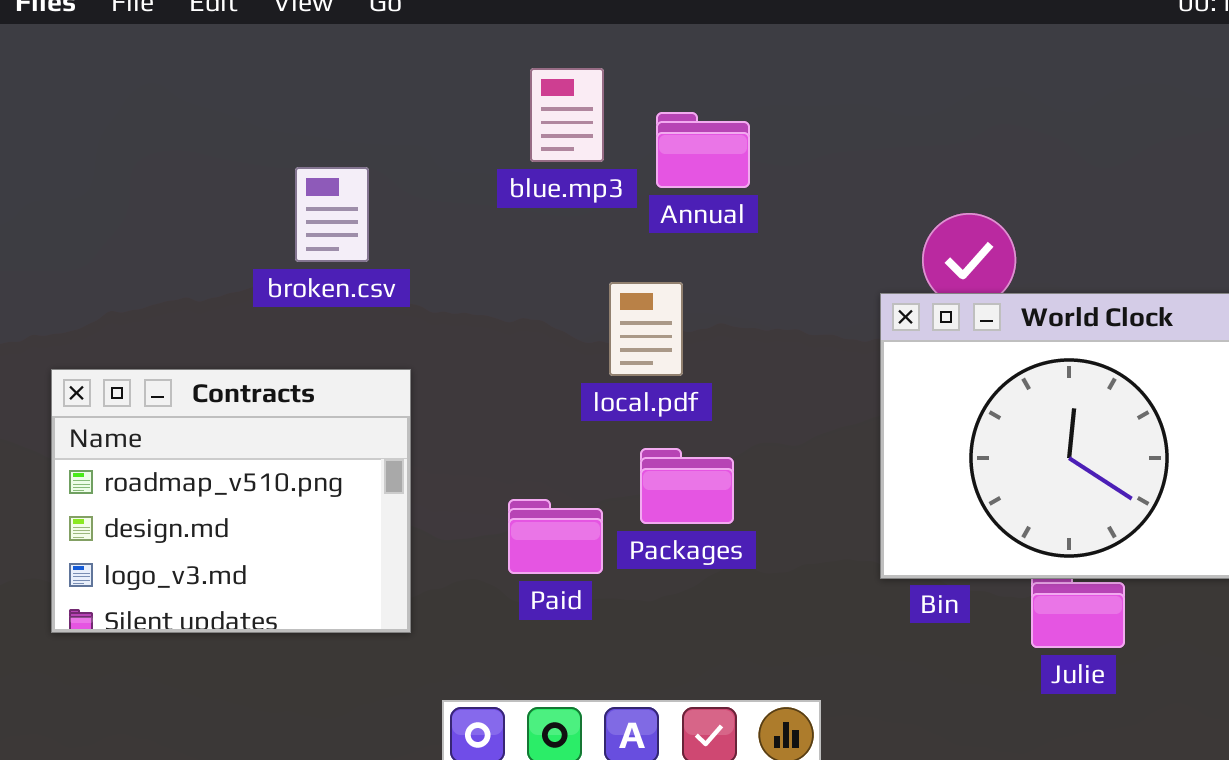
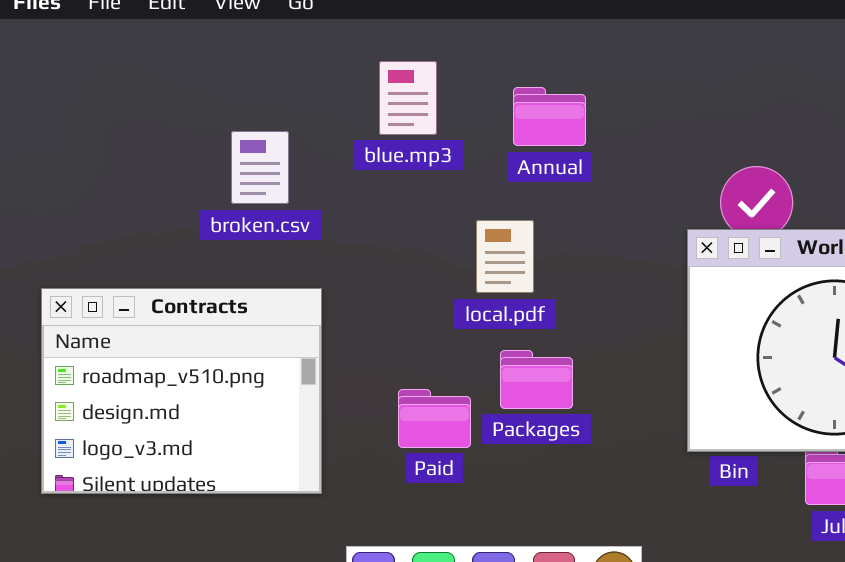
blue.mp3: [530,68,604,162] -> [379,61,437,135], moved

